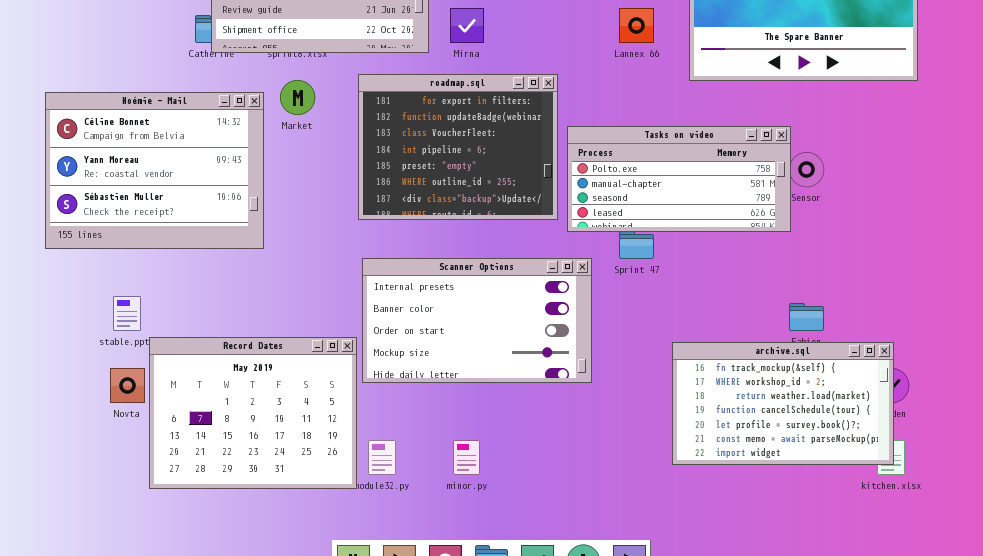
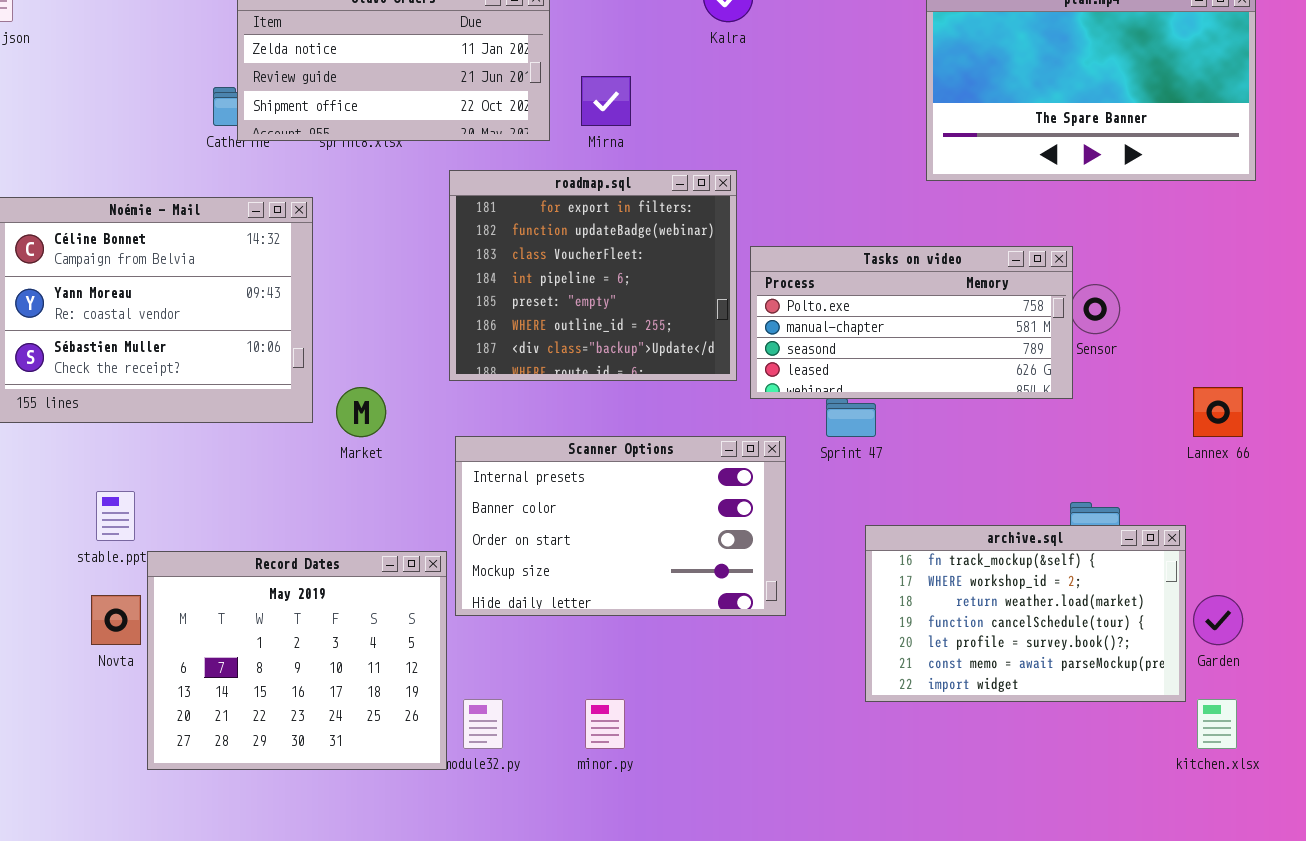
Lannex 66: [619,8,654,43] -> [1193,387,1243,437], moved
Market: [280,80,315,115] -> [336,387,386,437], moved
archive.sql: [672,342,894,465] -> [865,525,1186,702], moved

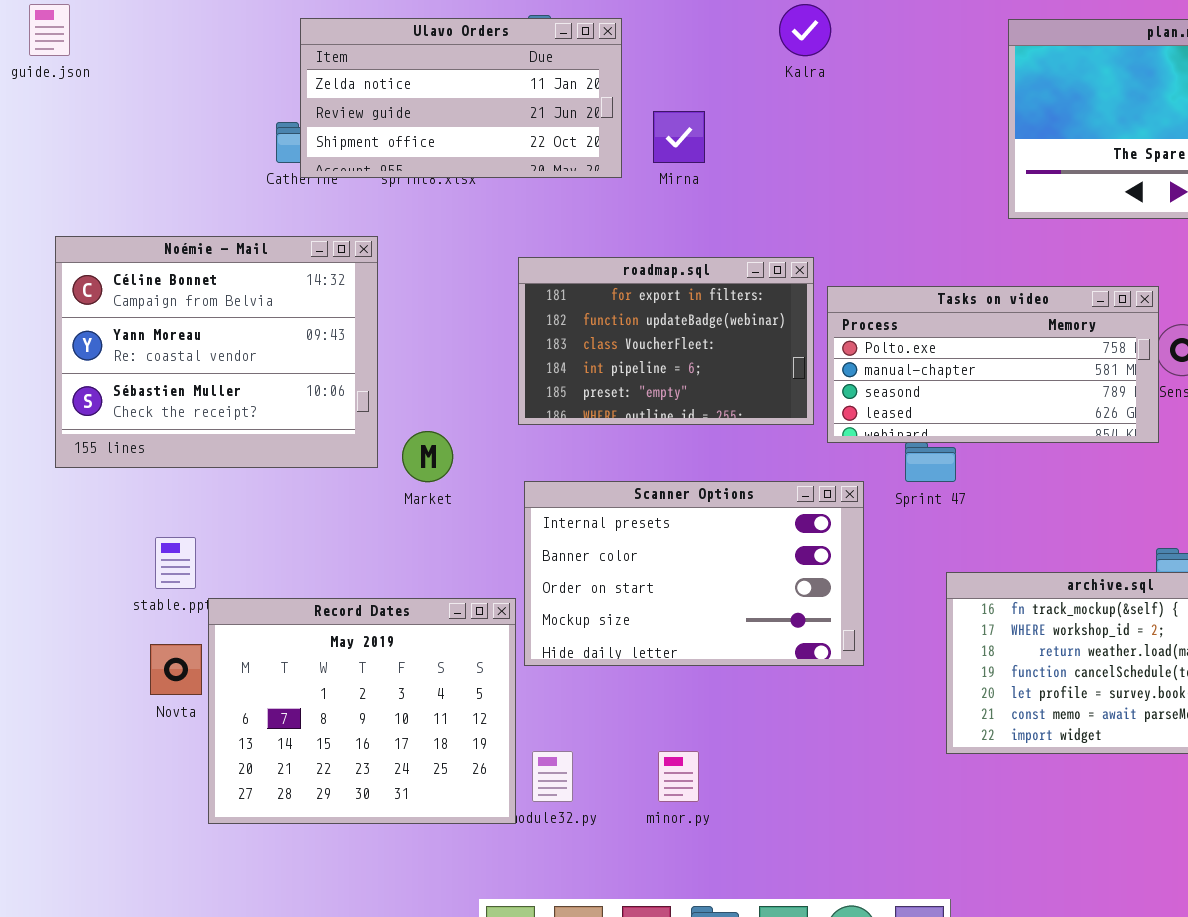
roadmap.sql: [449,170,737,381] -> [518,257,814,425], resized

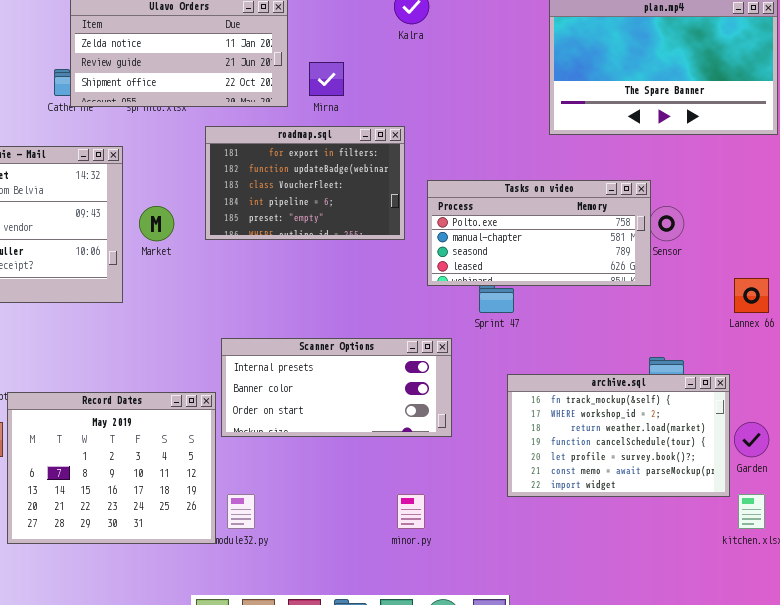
roadmap.sql: [518,257,814,425] -> [205,126,405,240], moved
Market: [402,431,453,482] -> [139,206,174,241], moved
Scanner Options: [524,481,864,666] -> [221,338,452,437], resized
minor.py: [658,751,699,802] -> [397,494,425,529], moved

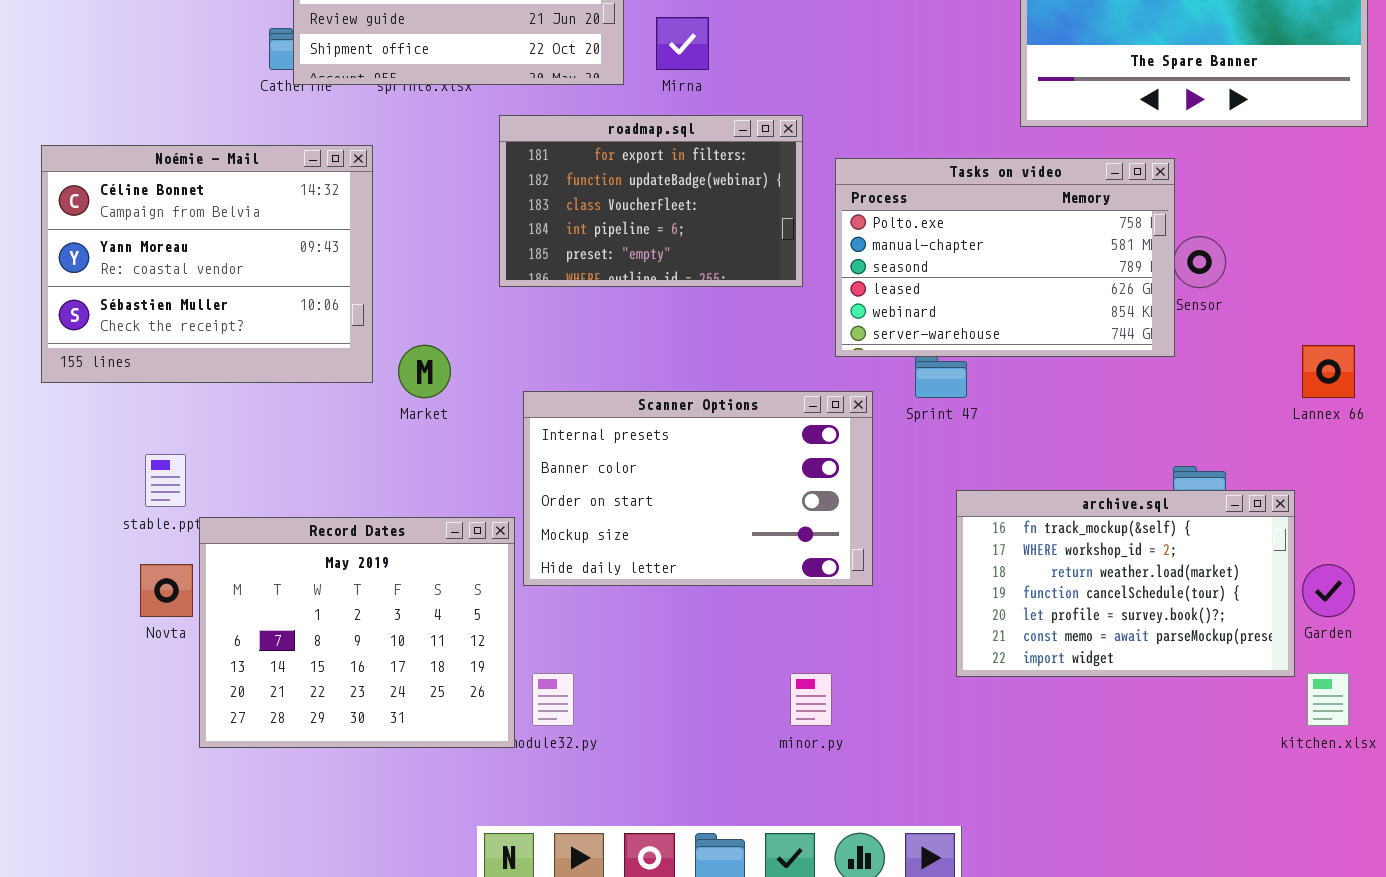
Tasks on video: [427,180,651,286] -> [835,158,1175,357], resized
Market: [139,206,174,241] -> [398,345,451,398], moved
Scanner Options: [221,338,452,437] -> [523,391,873,586], resized

